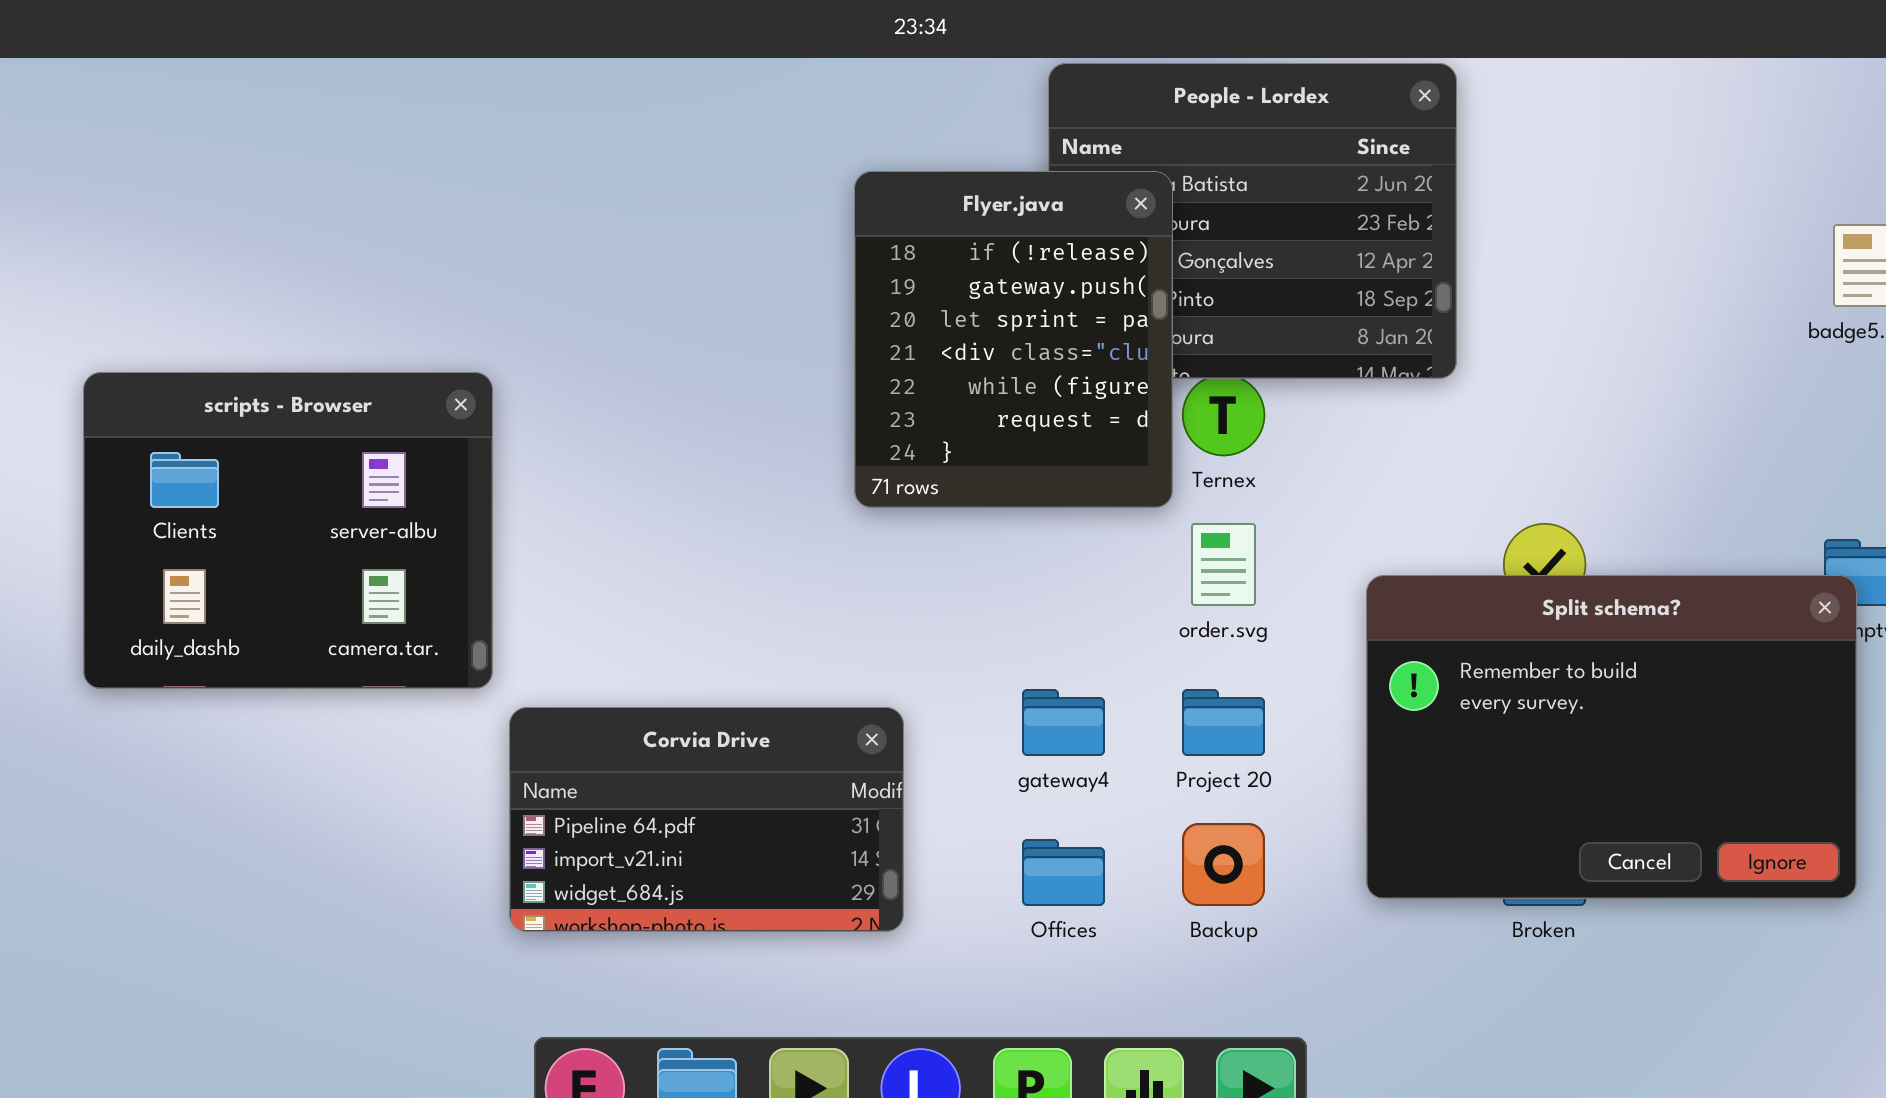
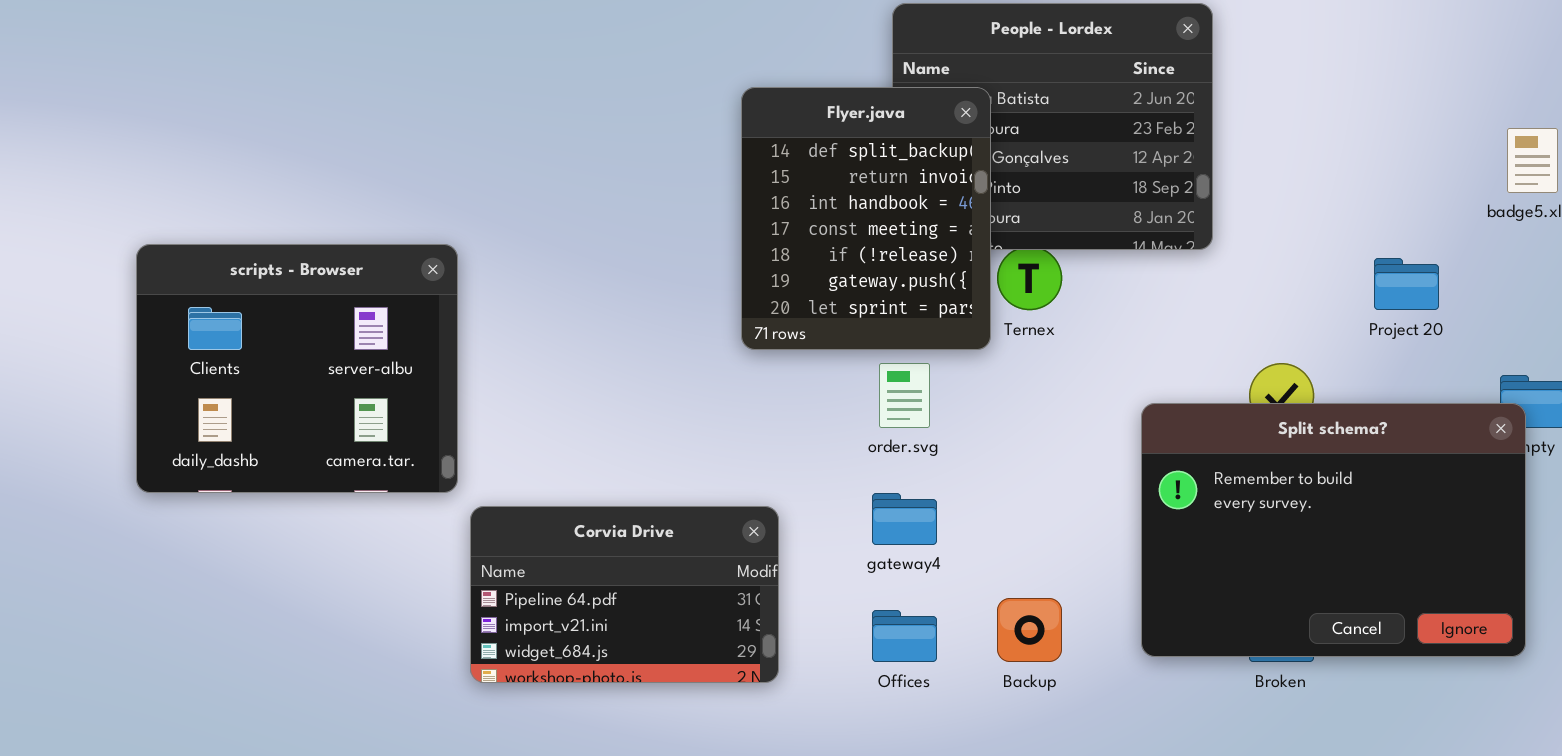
Flyer.java: [854,171,1173,508] -> [741,87,991,350], scrolled up 4 rows
order.svg: [1191,523,1256,606] -> [879,363,930,428], moved
Project 20: [1182,689,1265,756] -> [1374,258,1439,310], moved

